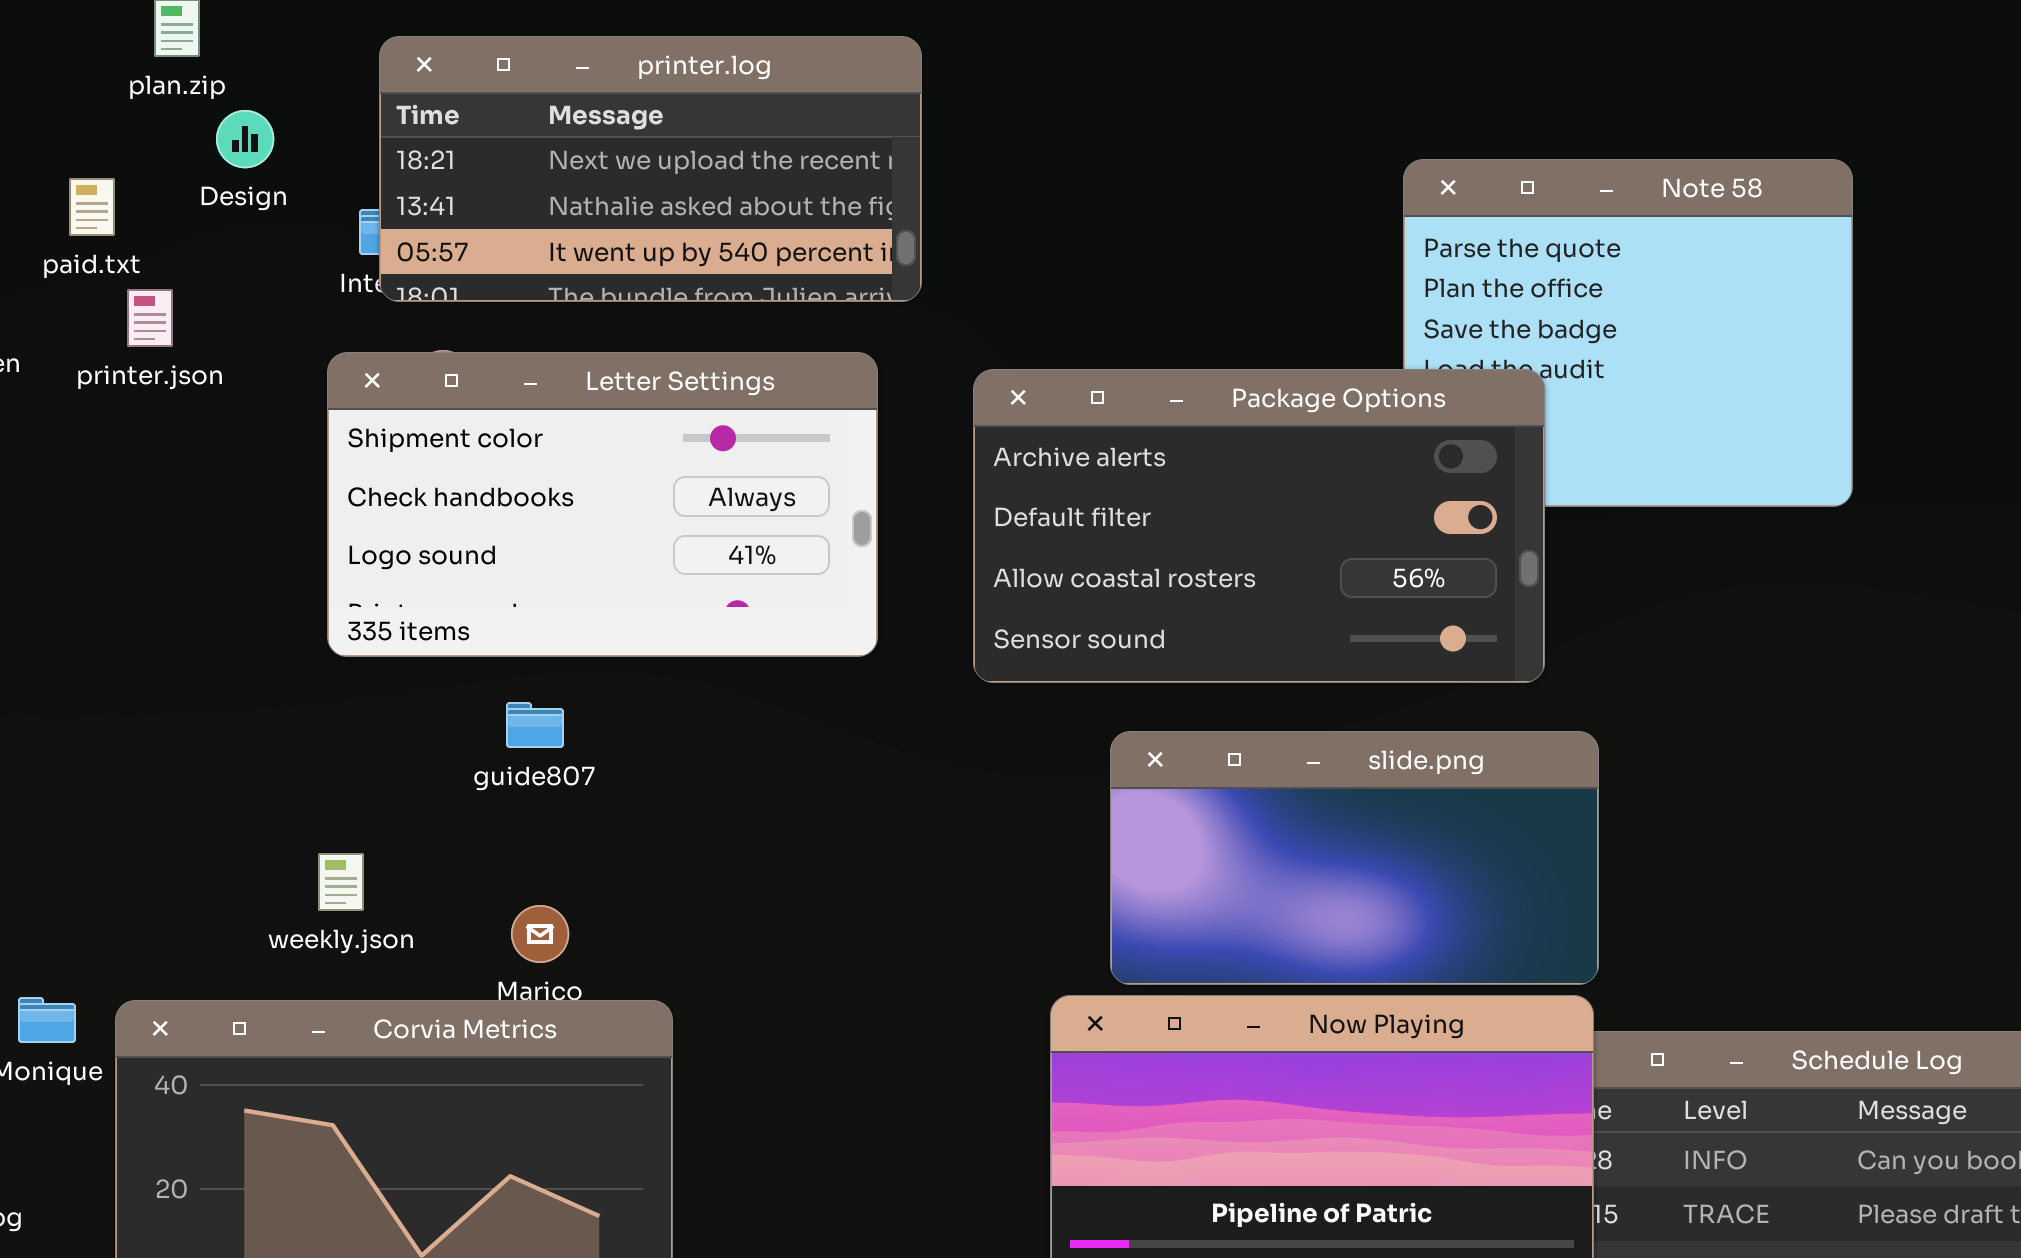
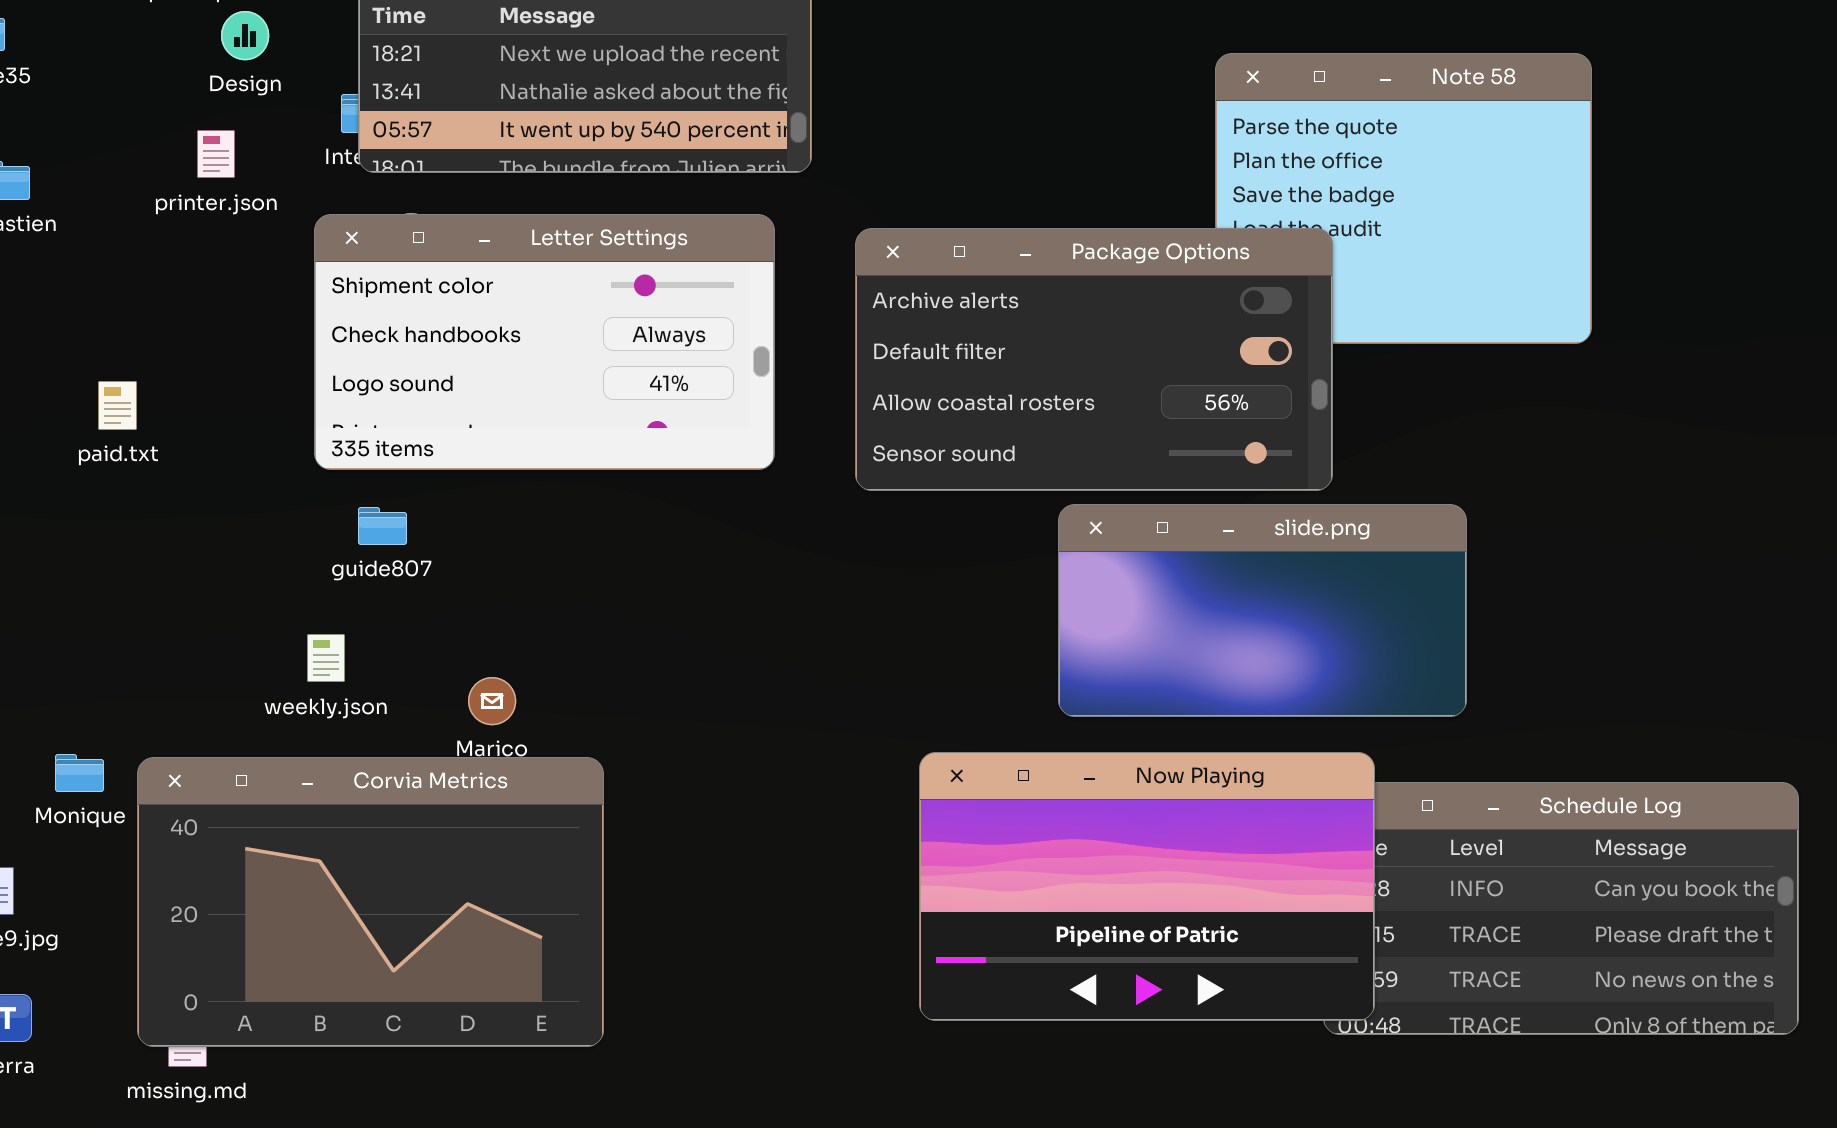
paid.txt: [69,178,115,236] -> [98,381,137,430], moved
printer.json: [127,289,173,347] -> [197,130,235,178], moved
guide807: [506,702,564,748] -> [358,507,407,545], moved
slide.png: [1110,731,1599,985] -> [1058,504,1467,717], moved

